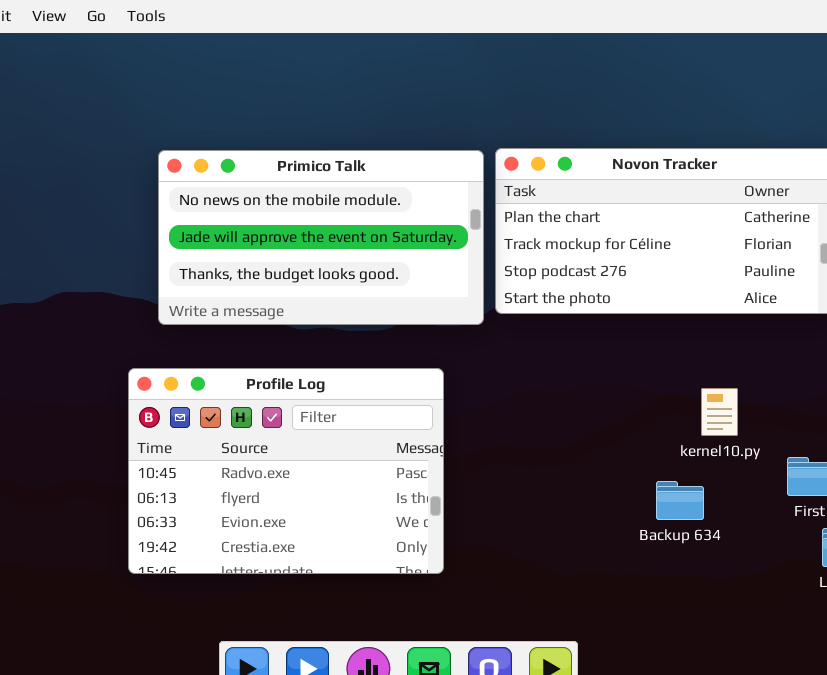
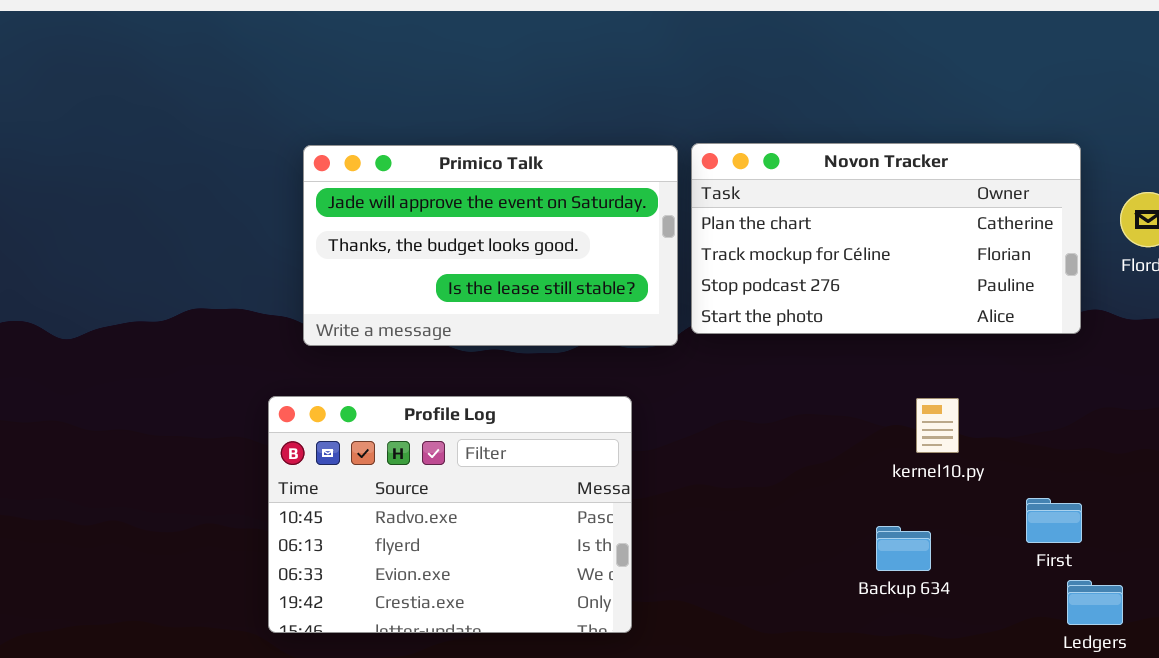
Primico Talk: [158,150,484,325] -> [303,145,678,346], scrolled down 1 row
kernel10.py: [701,388,738,436] -> [916,398,959,453], moved

